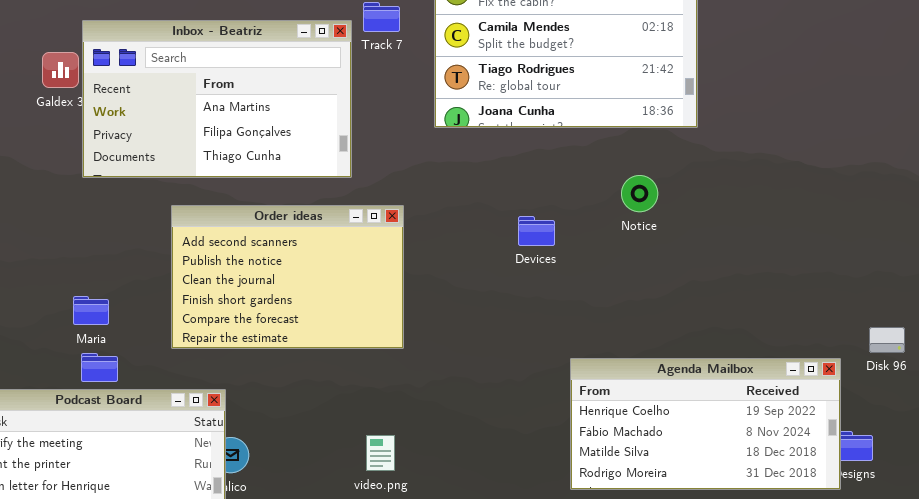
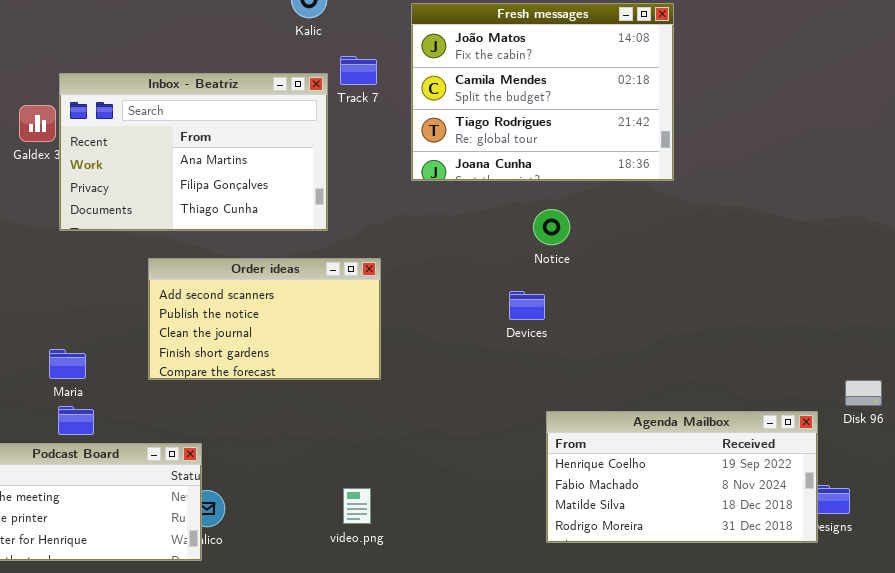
Notice: [621,175,658,212] -> [533,209,570,245], moved
Order ideas: [171,205,404,349] -> [148,258,381,380], resized
Devices: [518,216,555,246] -> [509,291,545,320], moved

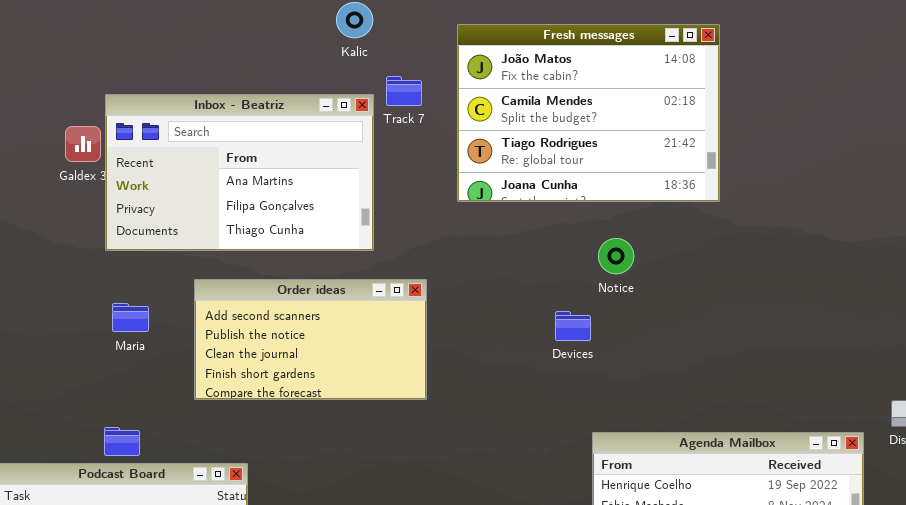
Notice: [533,209,570,245] -> [598,238,634,274], moved
Maria: [49,349,86,379] -> [112,303,149,332], moved

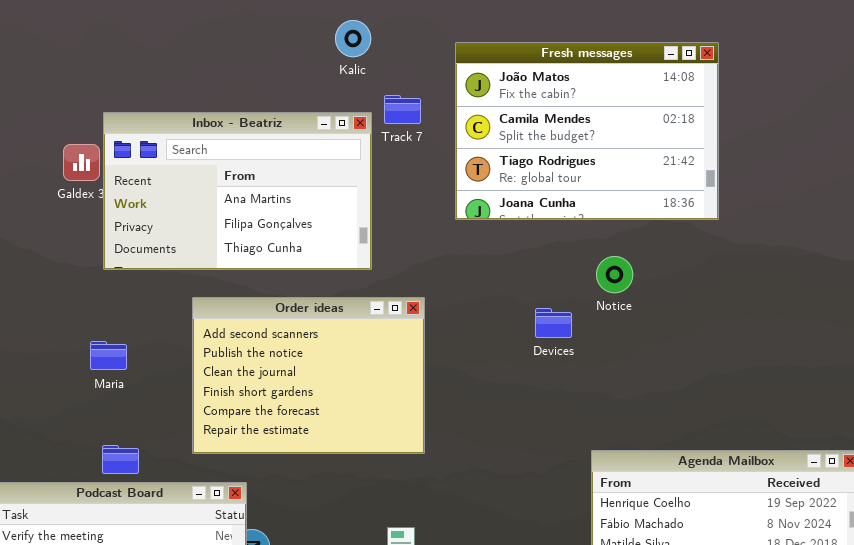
Order ideas: [194,279,427,400] -> [192,297,425,454], resized
Maria: [112,303,149,332] -> [90,341,127,370], moved
Devices: [555,311,591,341] -> [535,308,572,338], moved

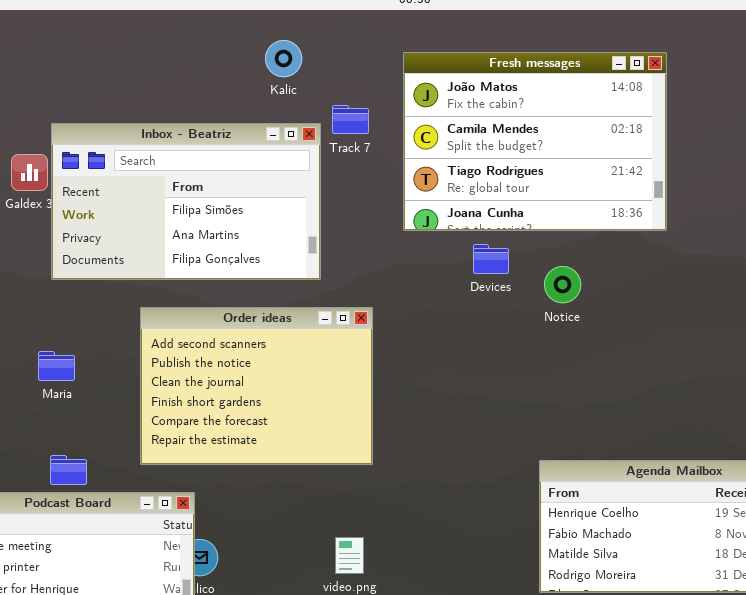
Kalic: [335,20,371,57] -> [265,40,302,77], moved
Inbox - Beatriz: [103,112,372,270] -> [51,123,321,280], scrolled up 1 row
Devices: [535,308,572,338] -> [473,244,509,274], moved

